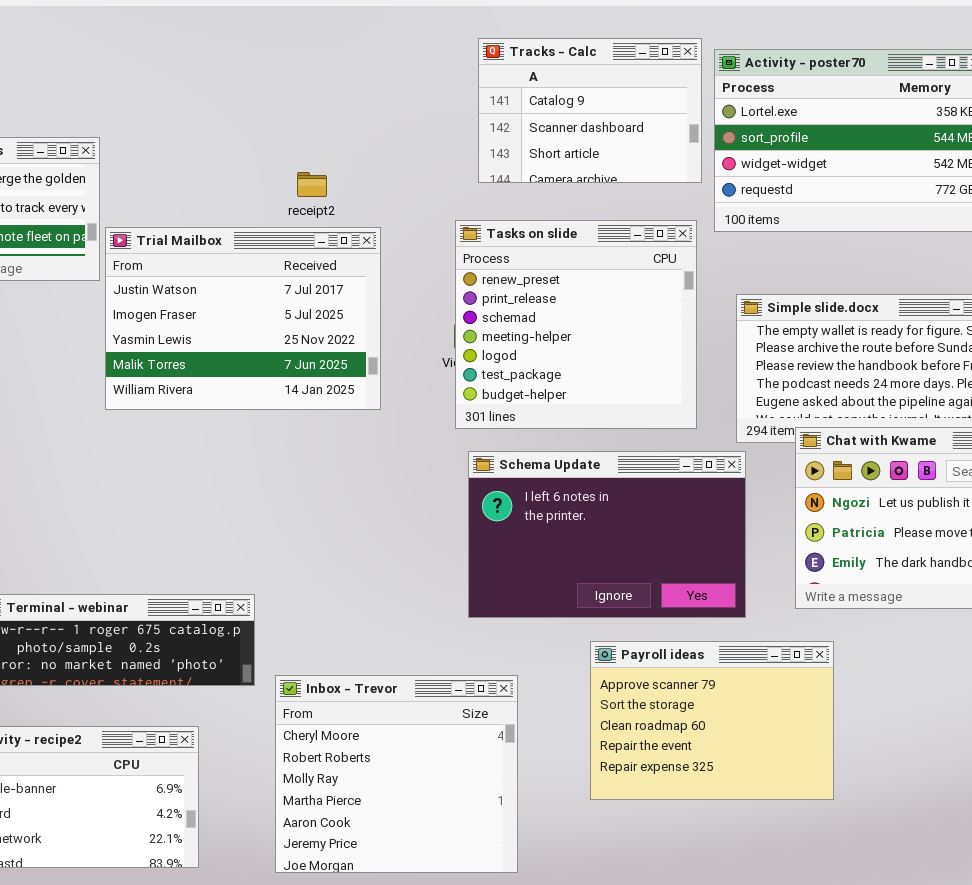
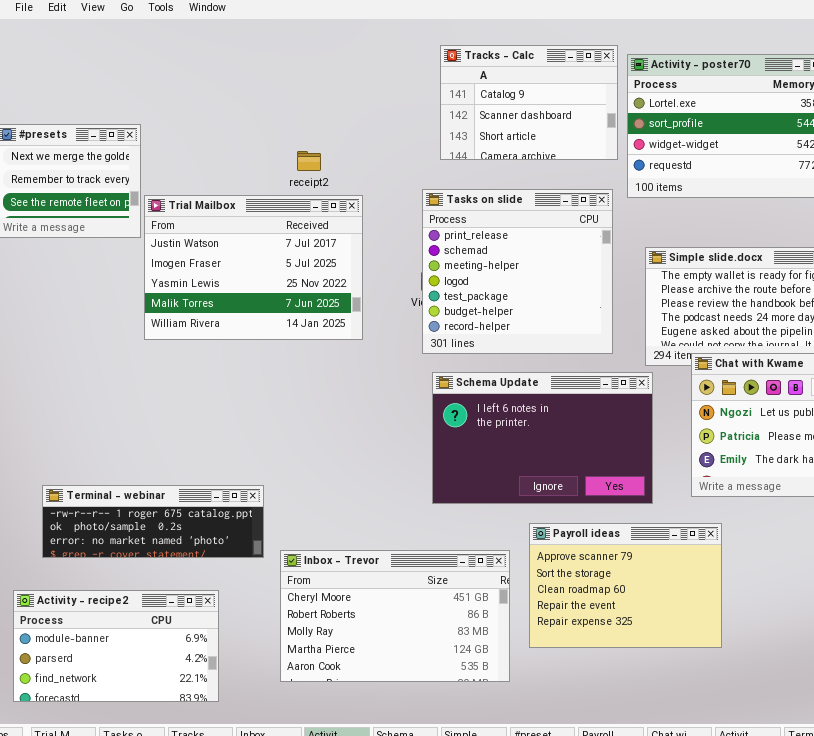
Tasks on slide: [455,220,697,429] -> [422,189,613,354], scrolled down 1 row
Inbox - Trevor: [275,675,518,873] -> [280,550,510,682], resized

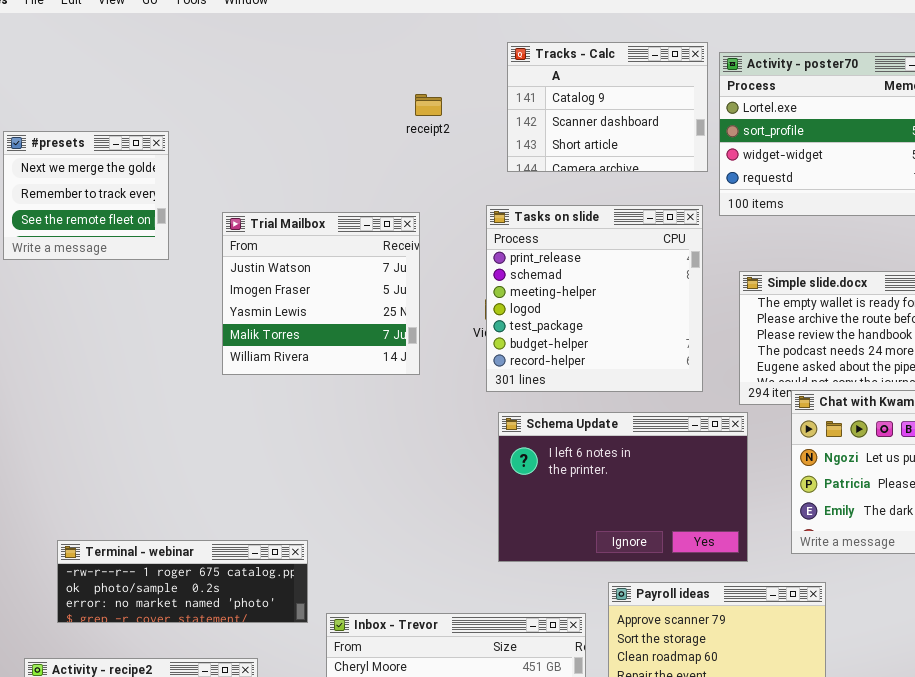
receipt2: [297,151,321,171] -> [415,94,442,116], moved
Trial Mailbox: [144,195,363,340] -> [222,212,420,375], resized

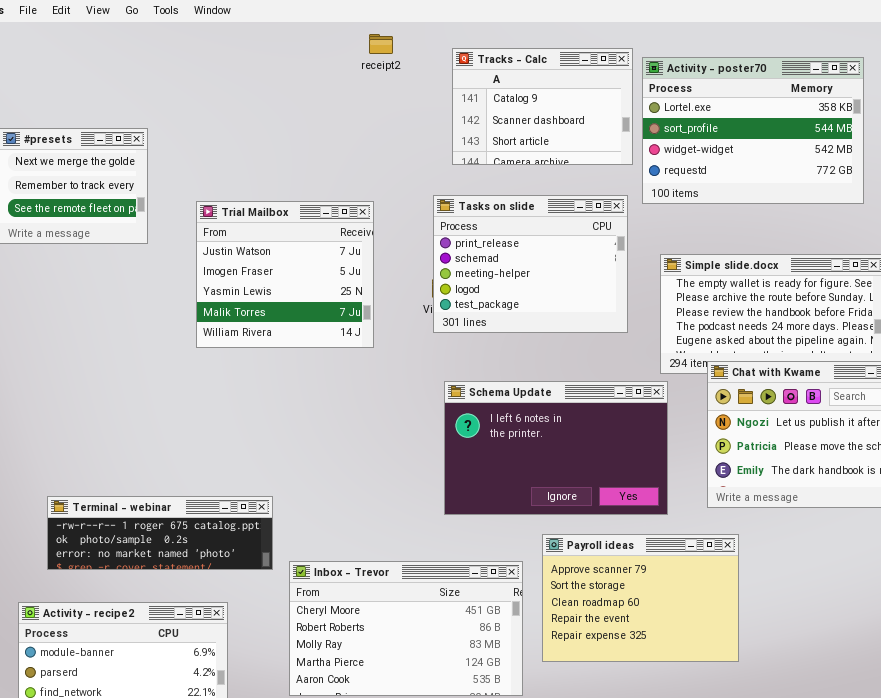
receipt2: [415,94,442,116] -> [369,34,393,54], moved
Tasks on slide: [486,205,703,392] -> [433,195,628,333], resized

